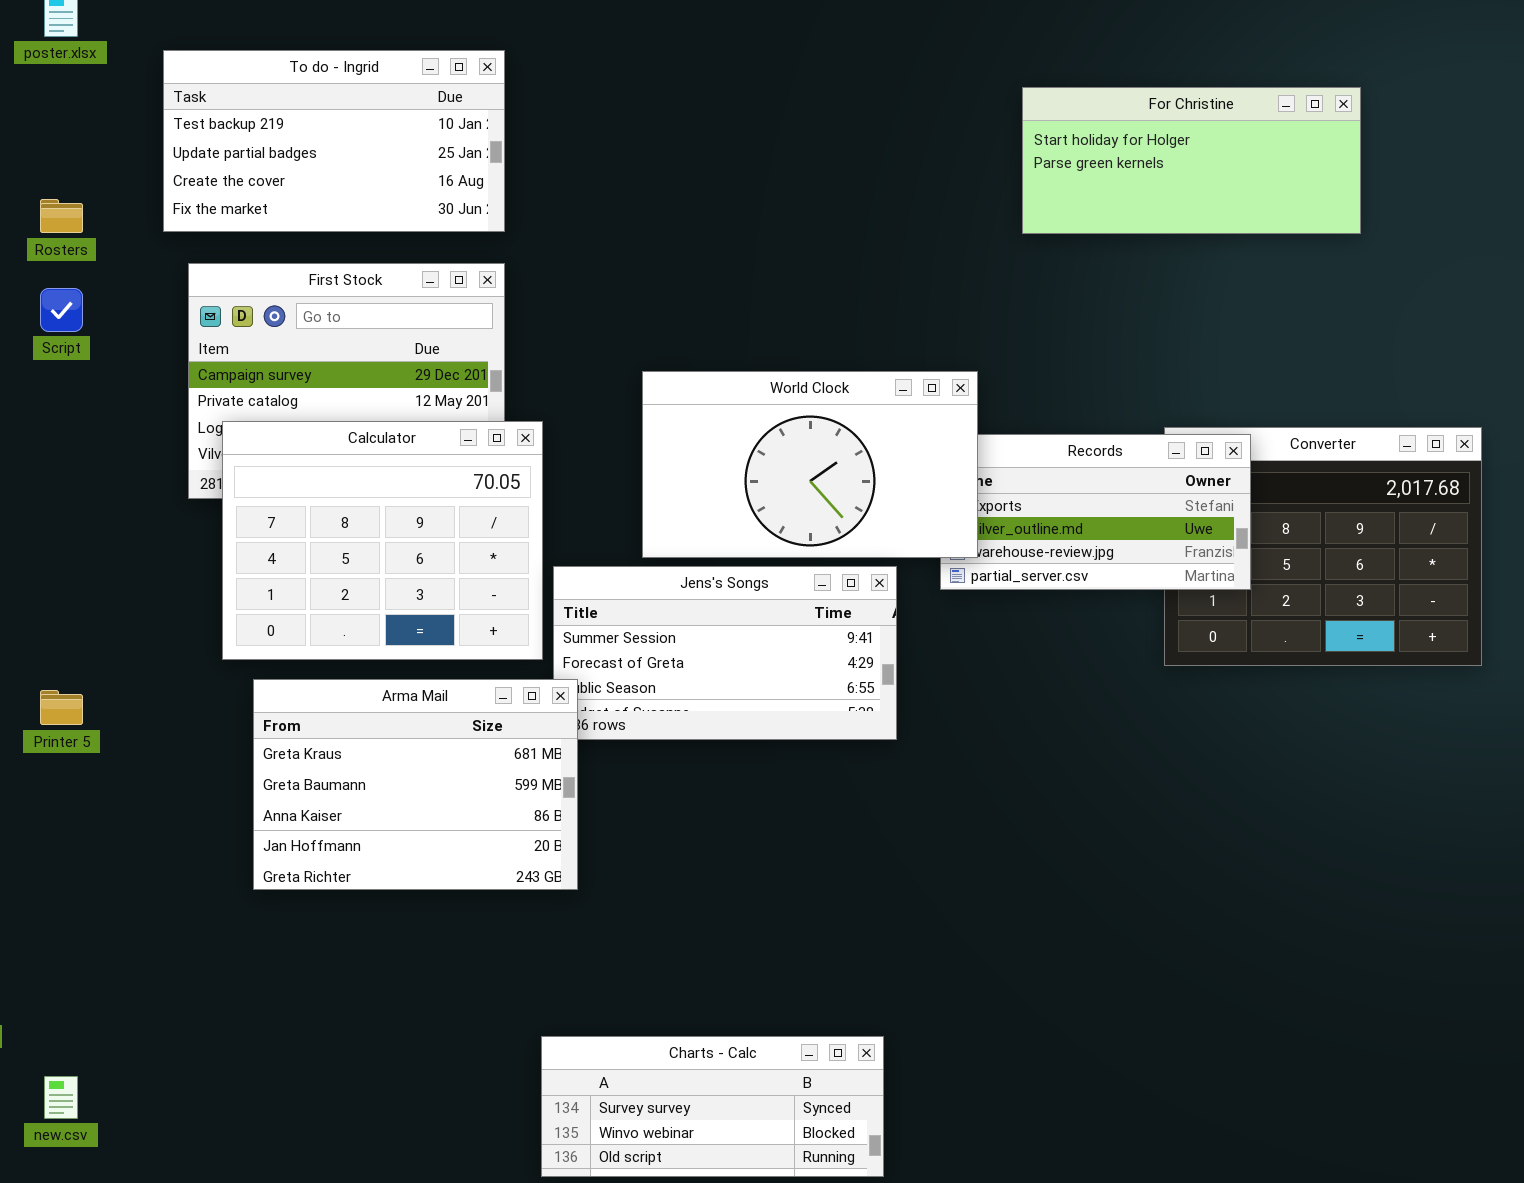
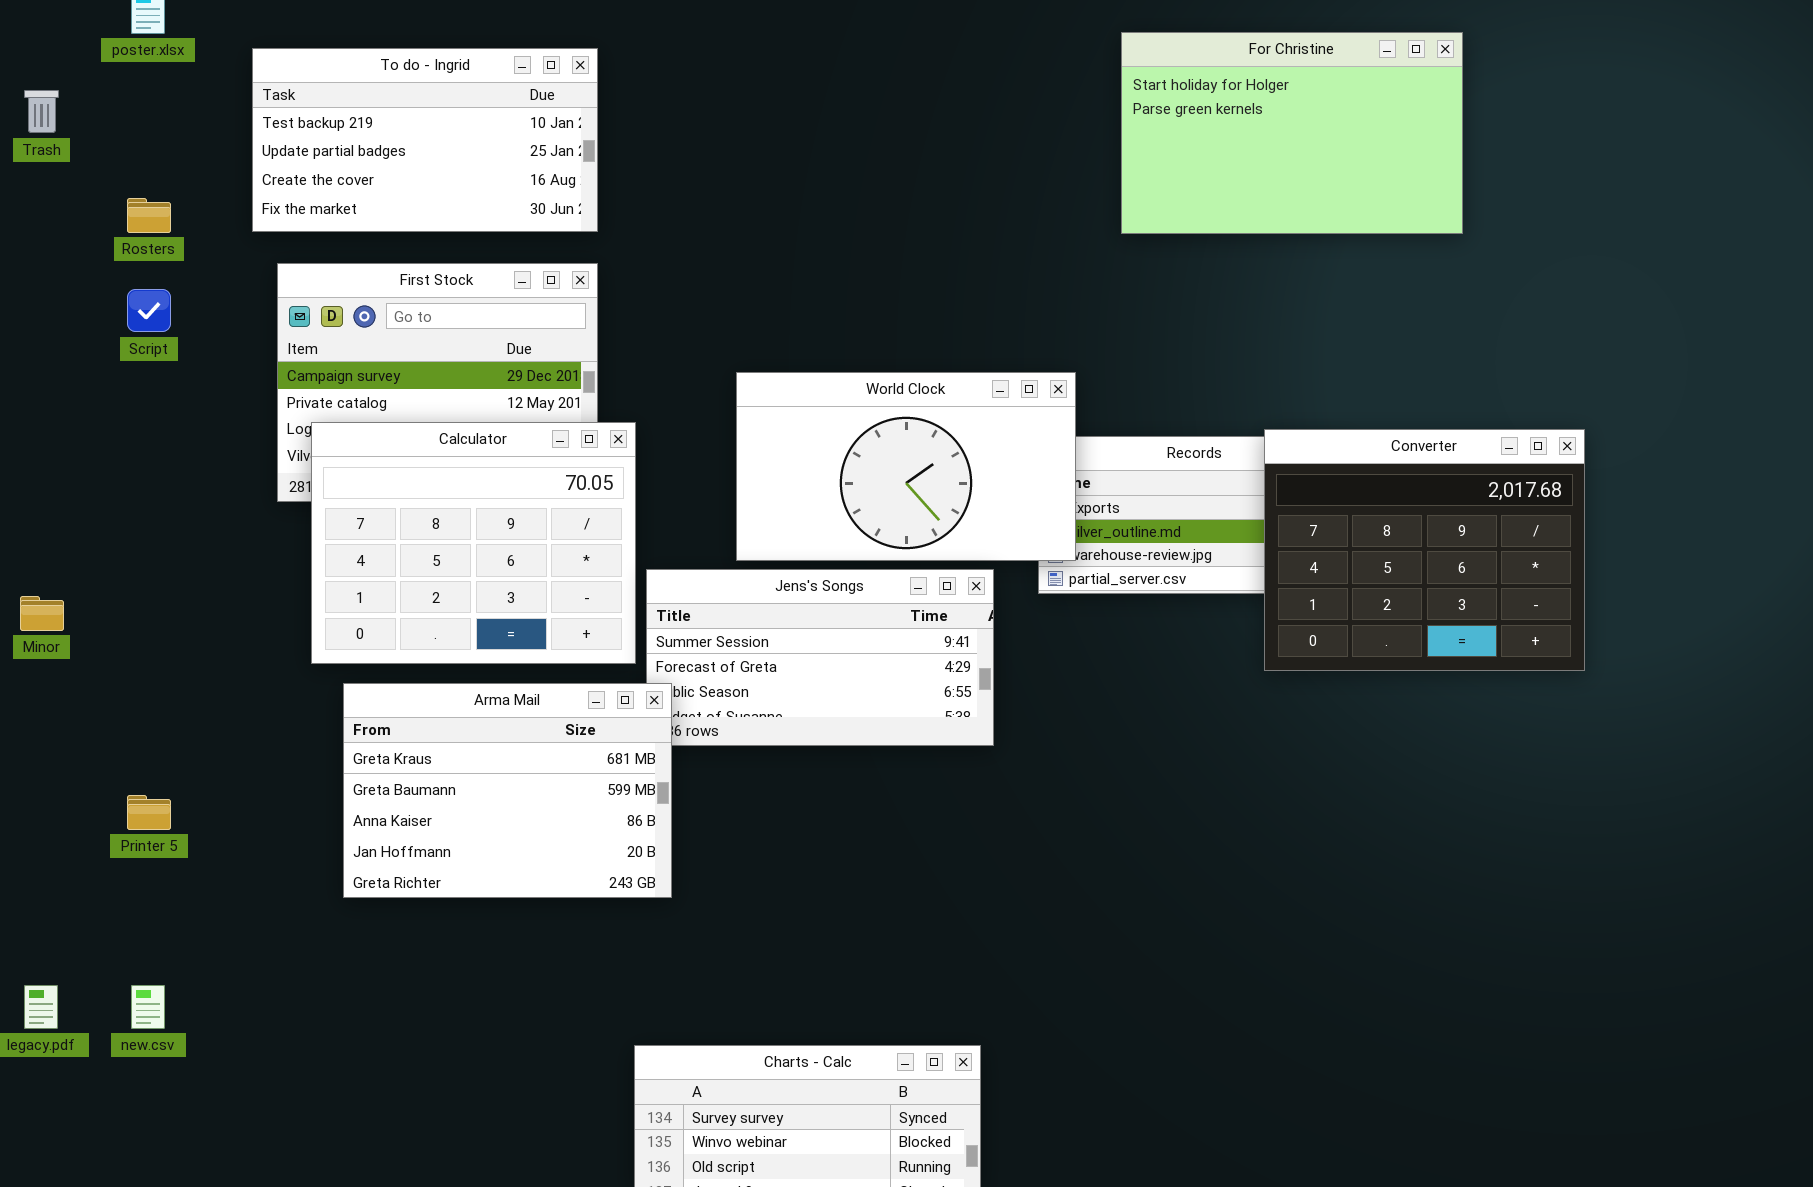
For Christine: [1022,87,1361,234] -> [1121,32,1463,234], resized
Converter: [1164,427,1482,666] -> [1264,429,1585,671], raised
Printer 5: [40,690,83,725] -> [127,795,171,830], moved
new.csv: [44,1076,78,1119] -> [131,985,165,1029], moved

